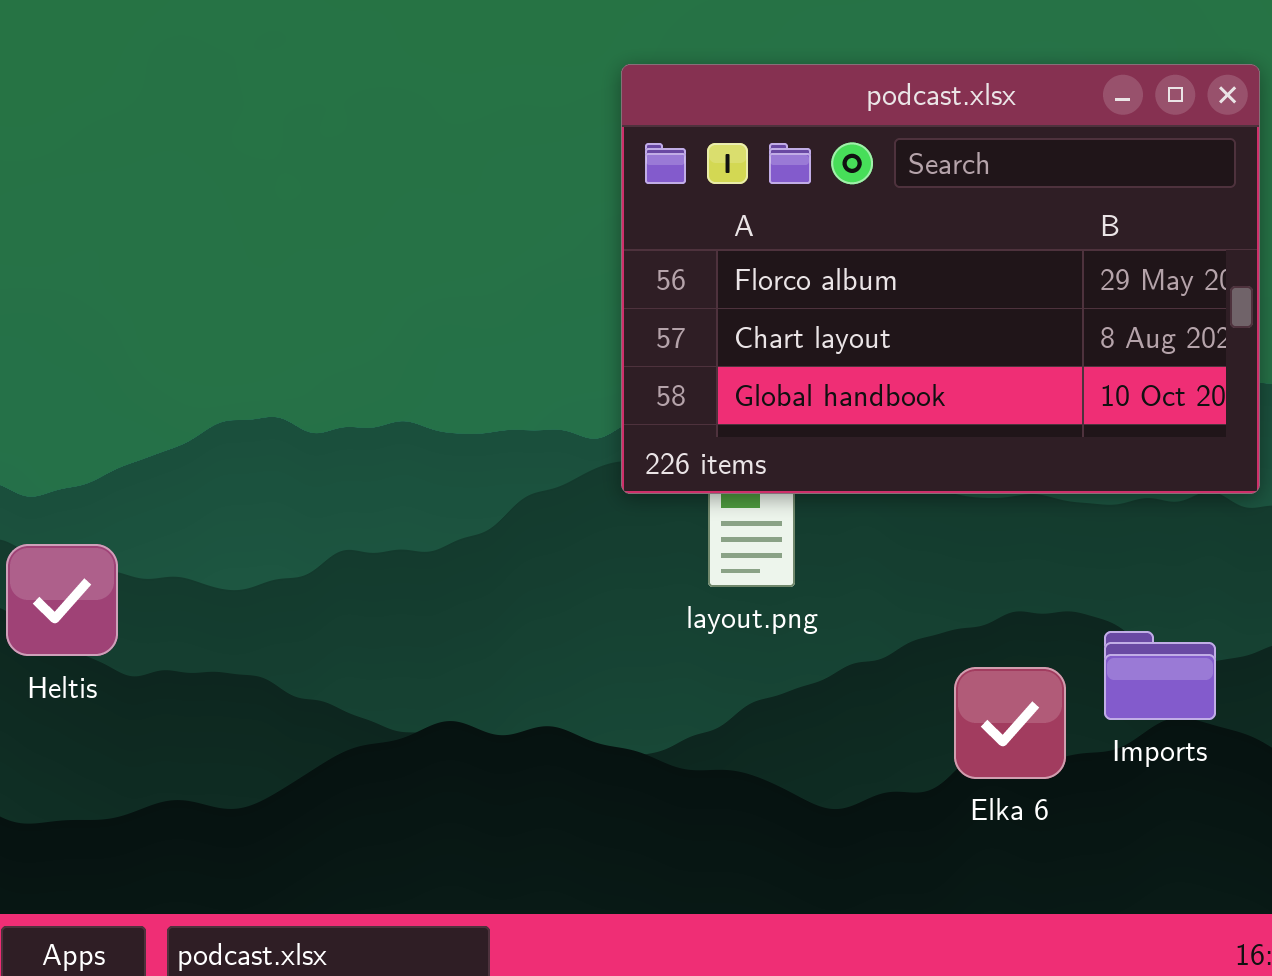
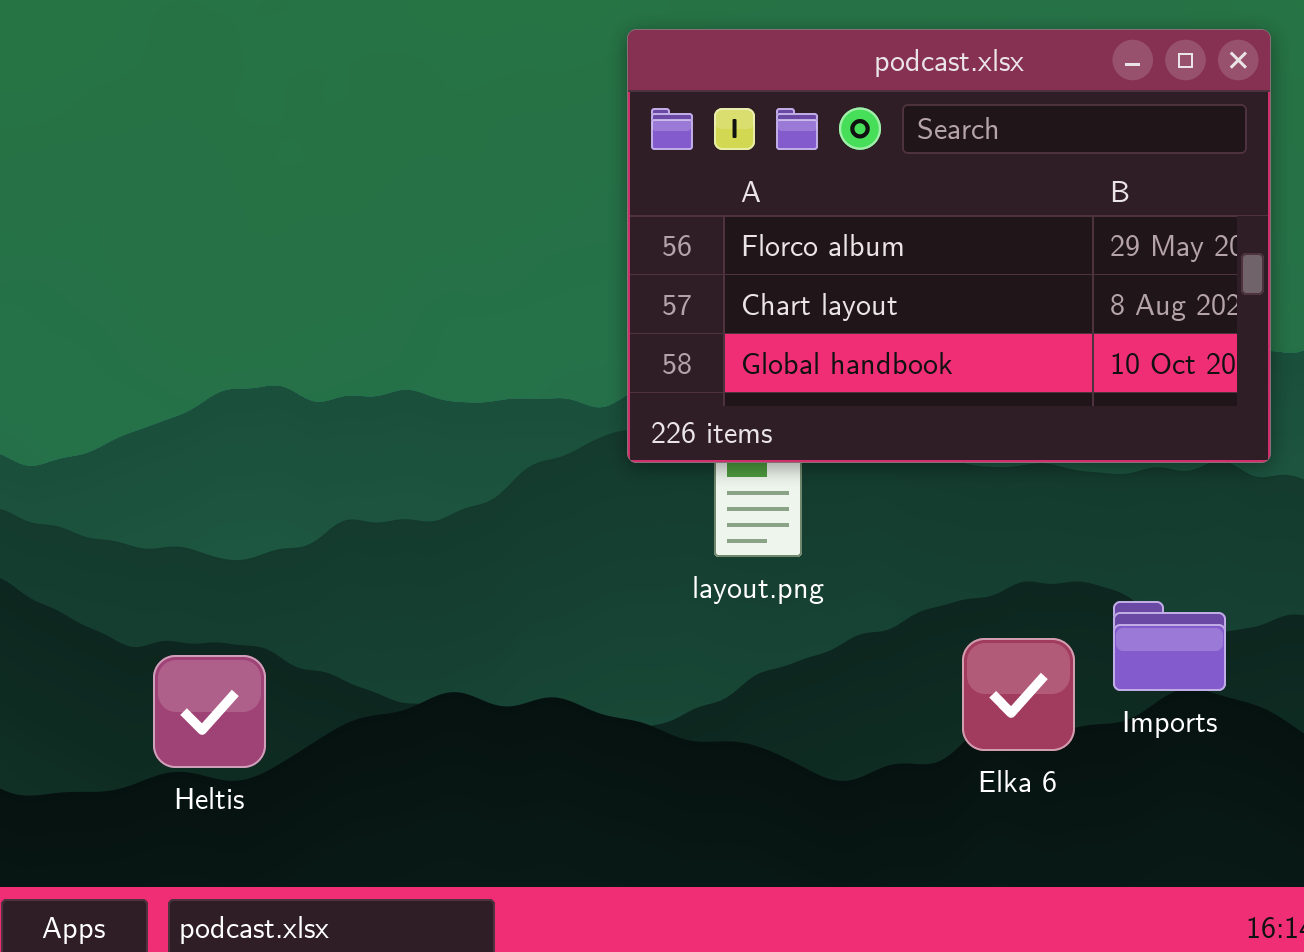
Heltis: [6,544,118,656] -> [153,655,266,768], moved

